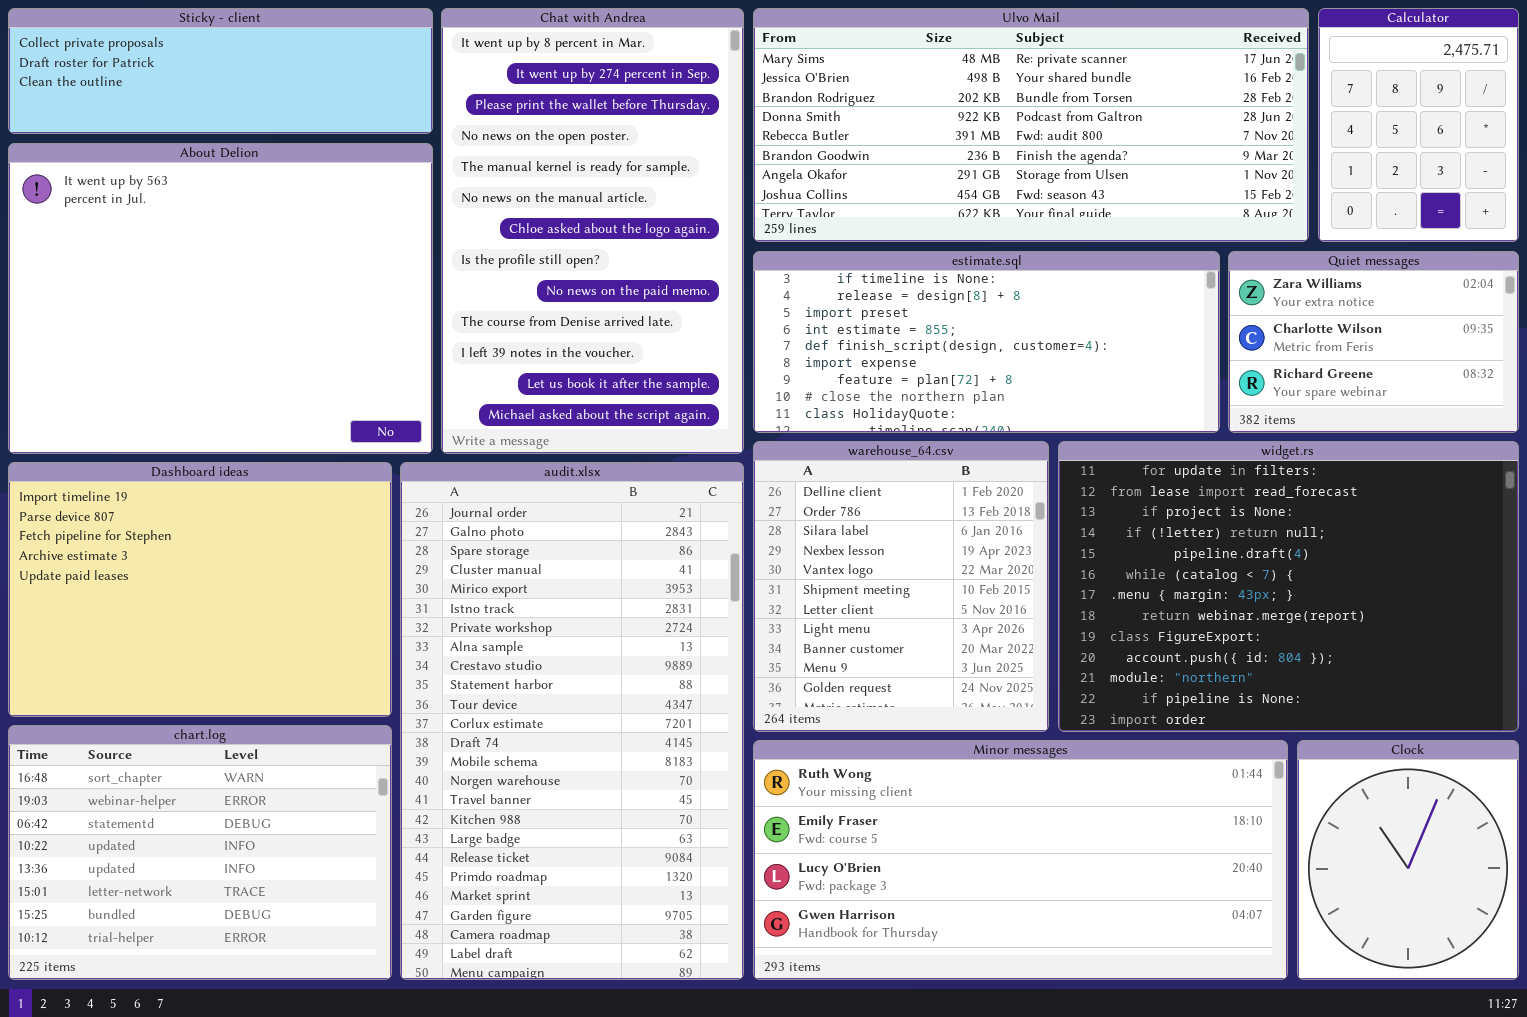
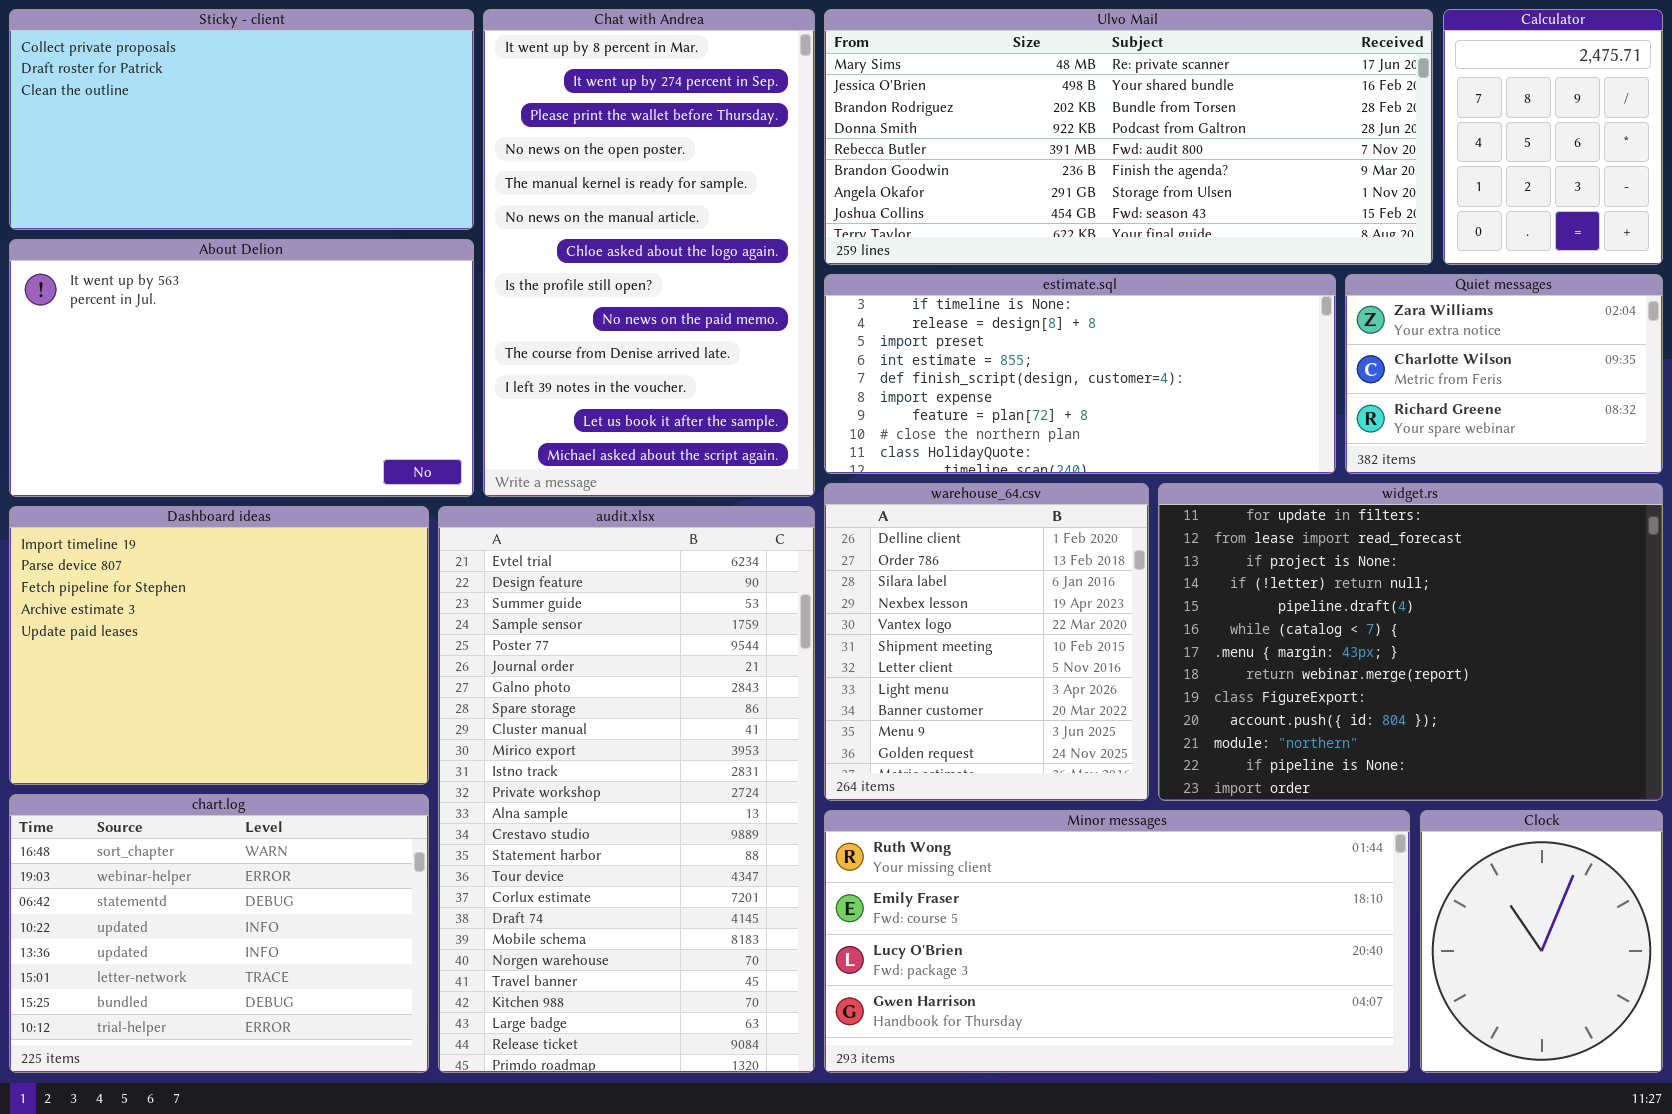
Sticky - client: [8,8,433,134] -> [9,9,474,230], resized
About Delion: [8,143,433,454] -> [9,239,474,497], resized
audit.xlsx: [400,462,744,980] -> [438,506,815,1073], scrolled up 5 rows

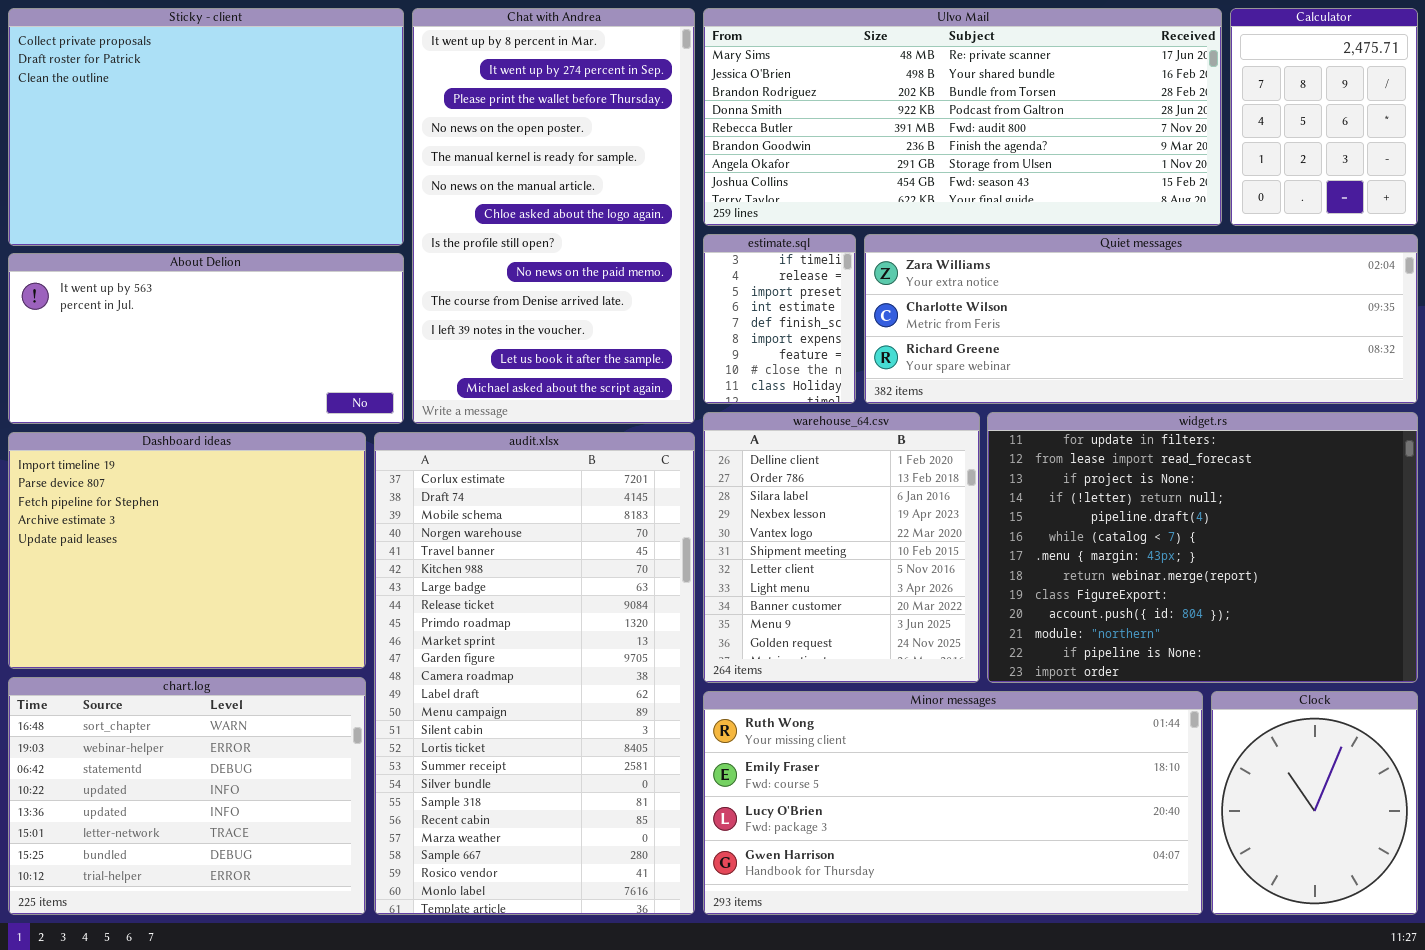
Sticky - client: [9,9,474,230] -> [8,8,404,246], resized
About Delion: [9,239,474,497] -> [8,253,404,424], resized
estimate.sql: [824,274,1336,474] -> [703,234,856,404], resized
Quiet messages: [1345,274,1663,474] -> [864,234,1418,404], resized
audit.xlsx: [438,506,815,1073] -> [374,432,695,915], scrolled down 16 rows

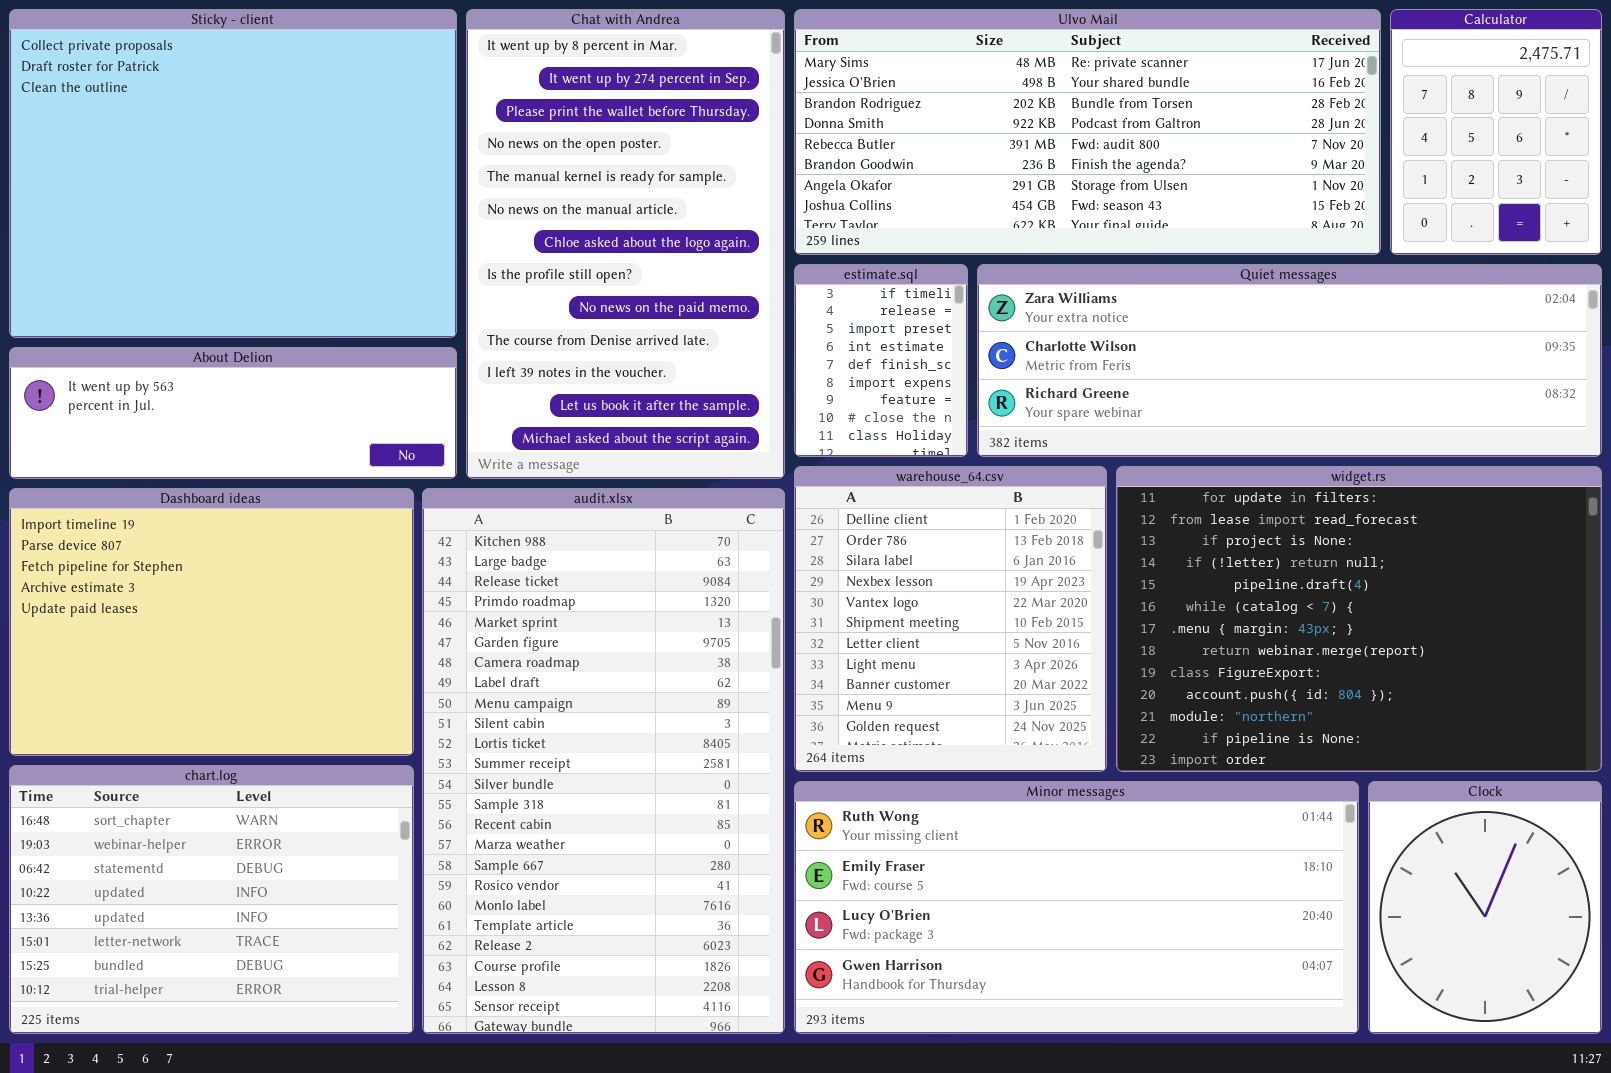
Sticky - client: [8,8,404,246] -> [9,9,457,338], resized
About Delion: [8,253,404,424] -> [9,347,457,479], resized
audit.xlsx: [374,432,695,915] -> [422,488,785,1034], scrolled down 5 rows

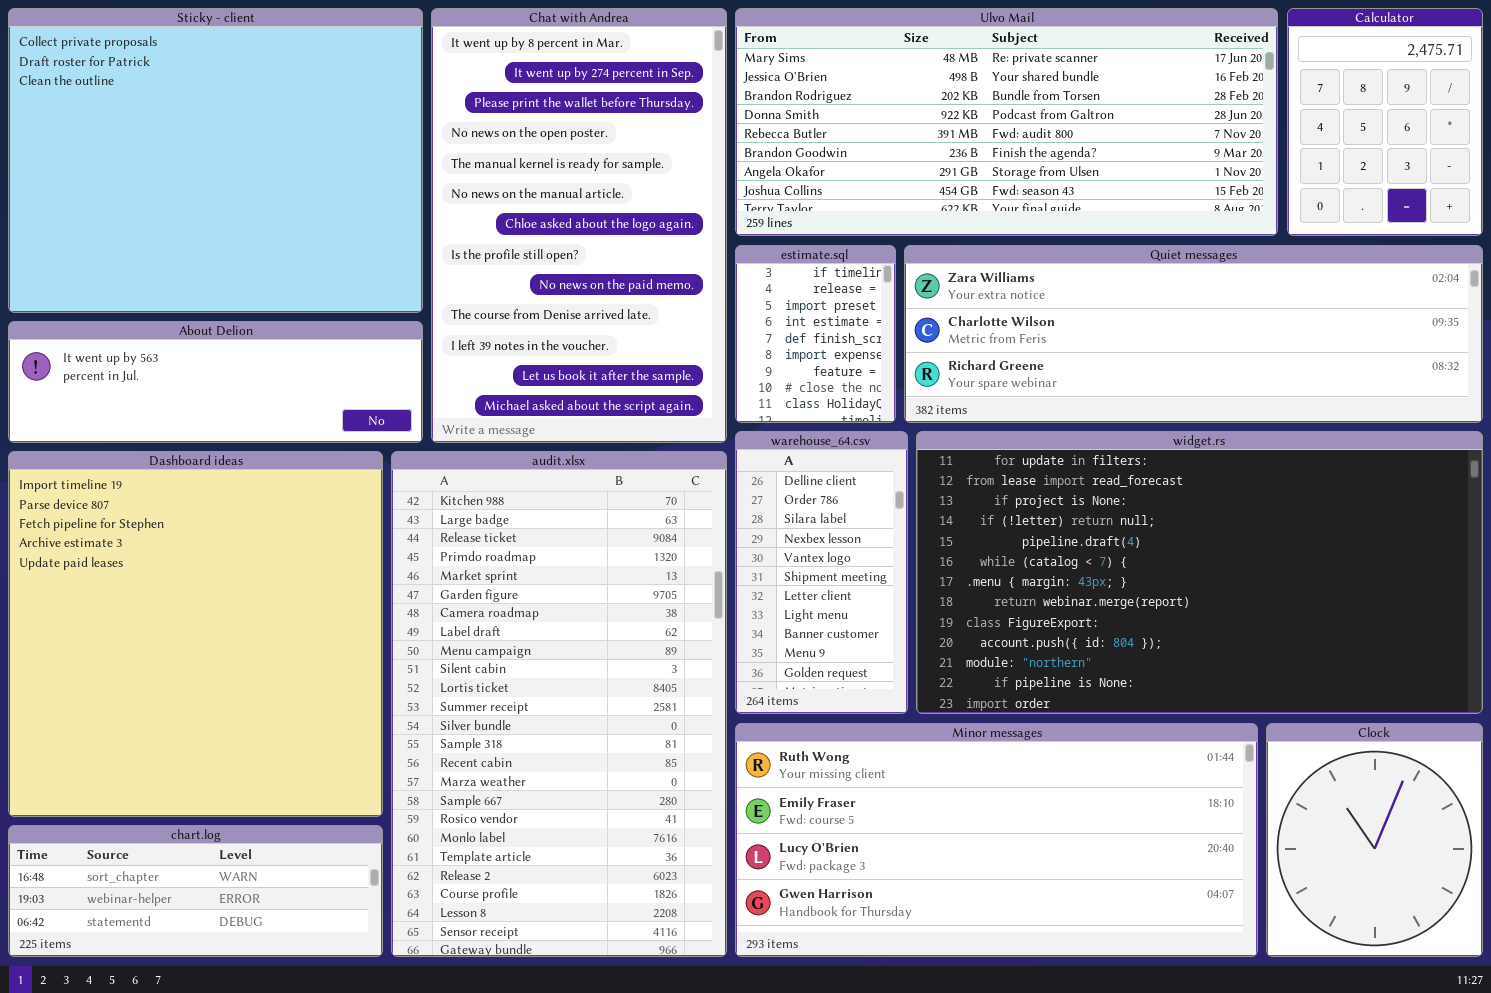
warehouse_64.csv: [794,466,1107,772] -> [735,431,908,714], resized
widget.rs: [1116,466,1602,772] -> [916,431,1483,714], resized
Dashboard ideas: [9,488,414,756] -> [8,451,383,817], resized
chart.log: [9,765,414,1034] -> [8,825,383,957], resized

